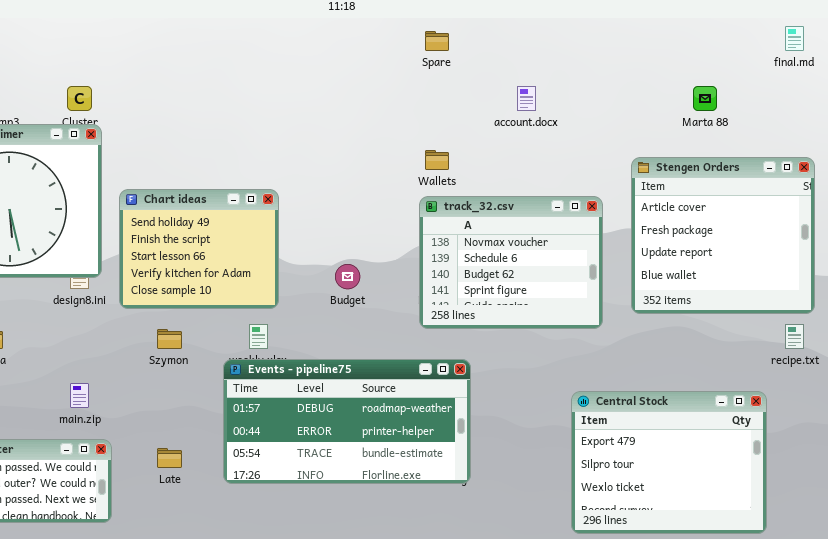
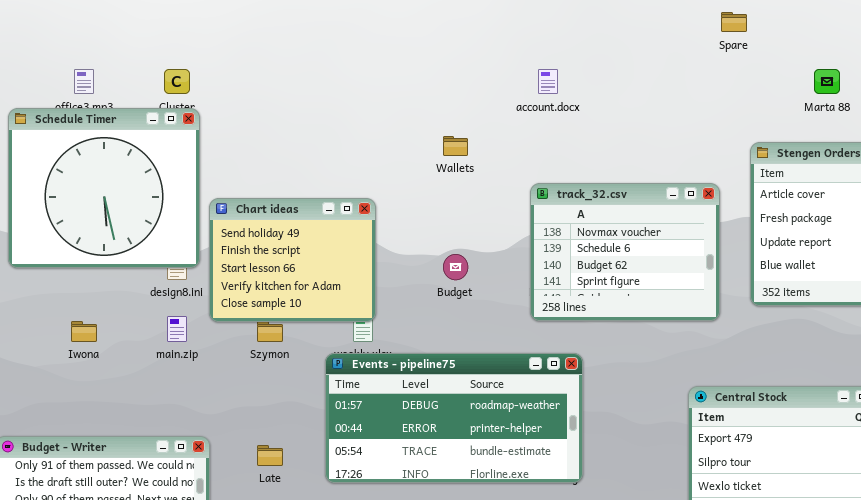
Spare: [425,31,449,51] -> [721,12,747,32], moved
account.docx: [517,86,536,111] -> [538,69,558,94], moved
Wallets: [425,150,449,170] -> [443,136,468,156], moved
Chart ideas: [119,189,279,309] -> [209,198,376,322], moved
main.zip: [70,383,89,408] -> [167,316,187,342], moved

